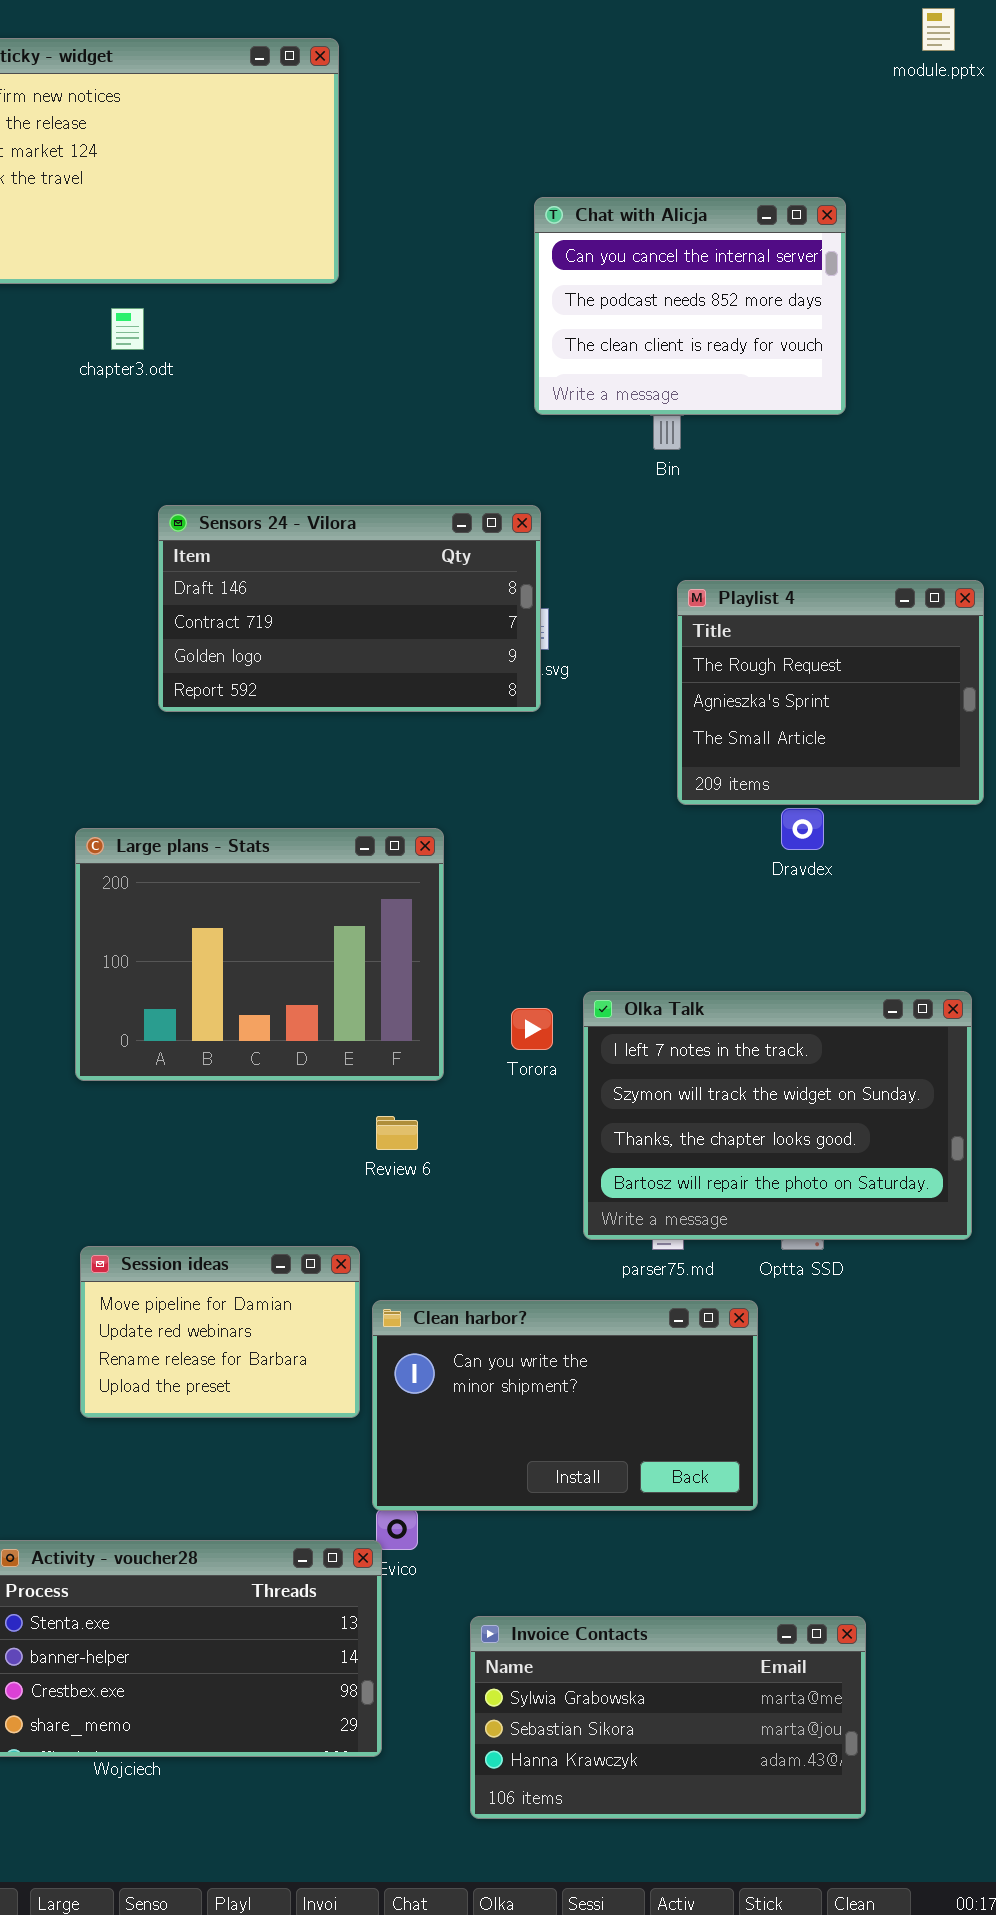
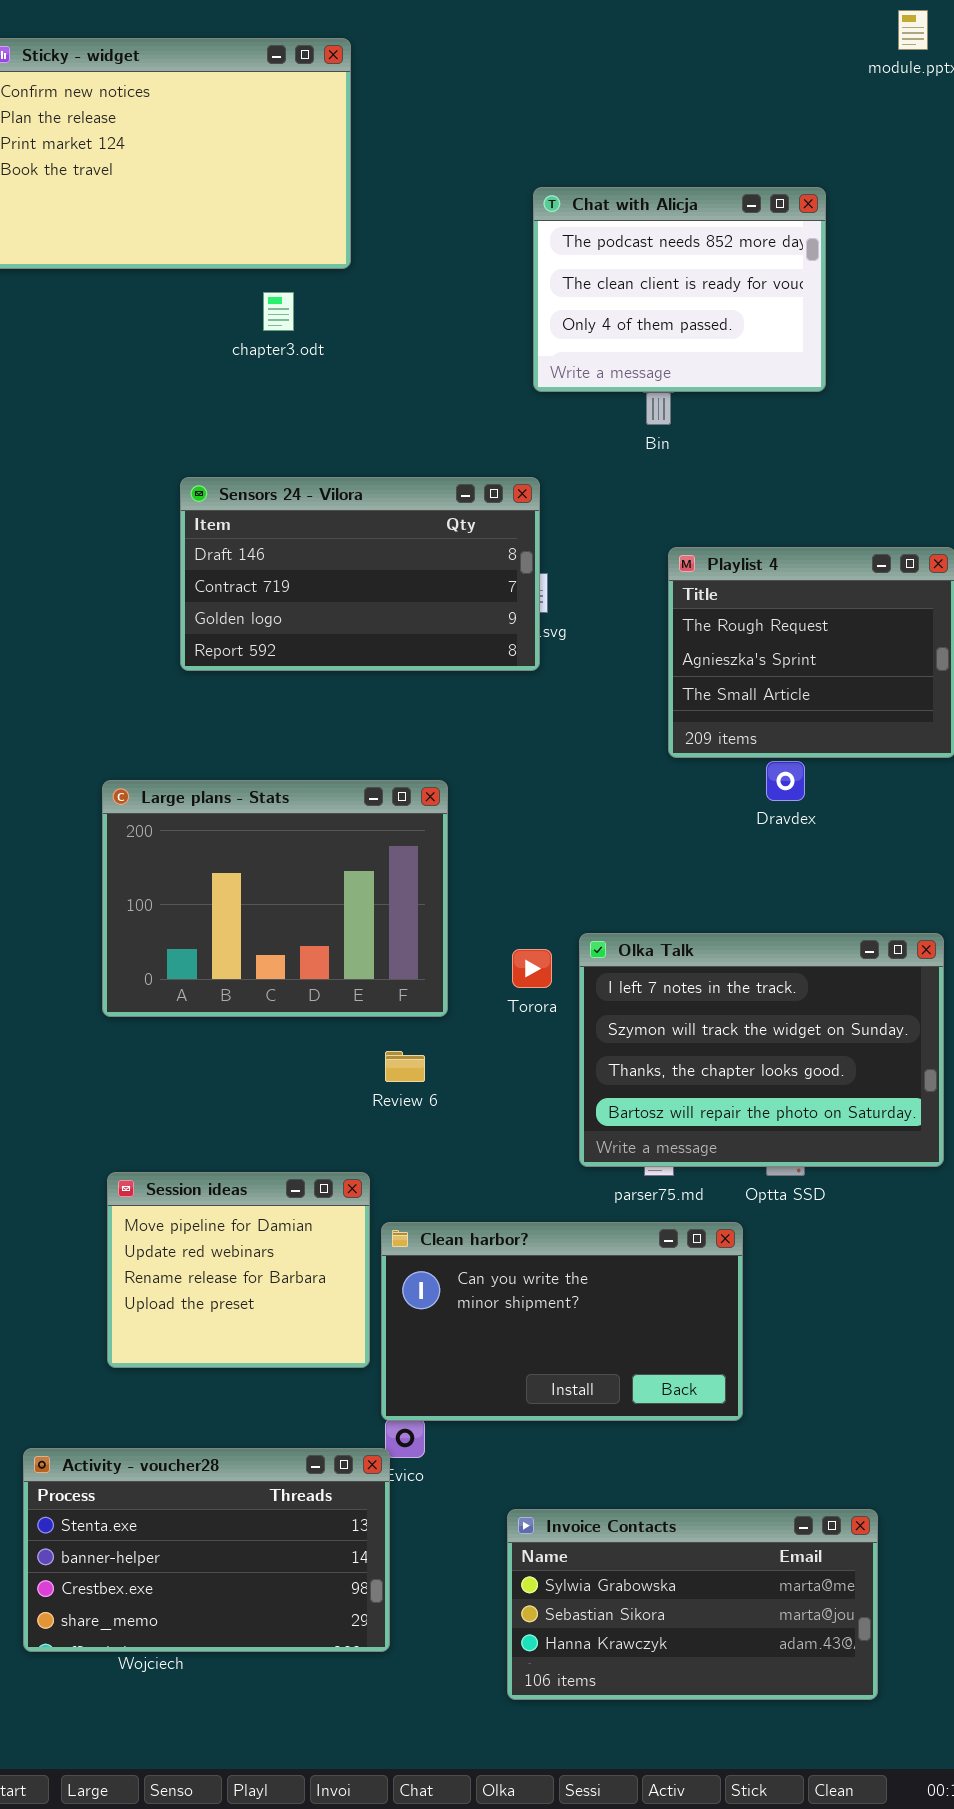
Chat with Alicja: [534,197,846,415] -> [533,187,826,392], scrolled down 1 row
chapter3.odt: [111,308,144,350] -> [263,292,294,331], moved
Session ideas: [80,1246,360,1418] -> [107,1172,370,1368], resized
Invoice Contacts: [470,1616,866,1819] -> [507,1509,878,1700], moved

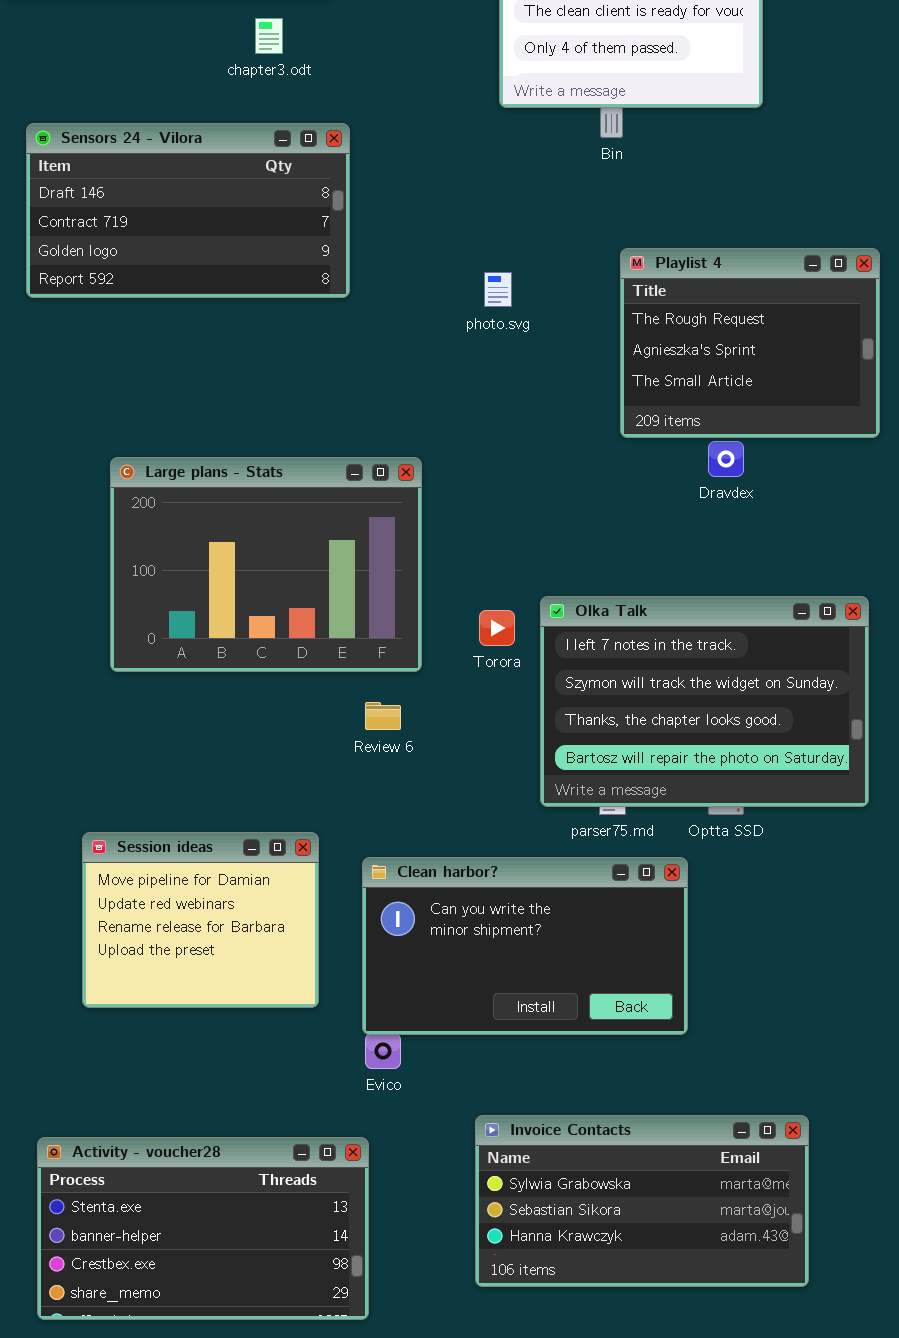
Sensors 24 - Vilora: [180,477,540,671] -> [26,123,350,298], moved
Session ideas: [107,1172,370,1368] -> [82,832,319,1008], moved
Activity - voucher28: [23,1448,390,1652] -> [37,1137,369,1320], moved

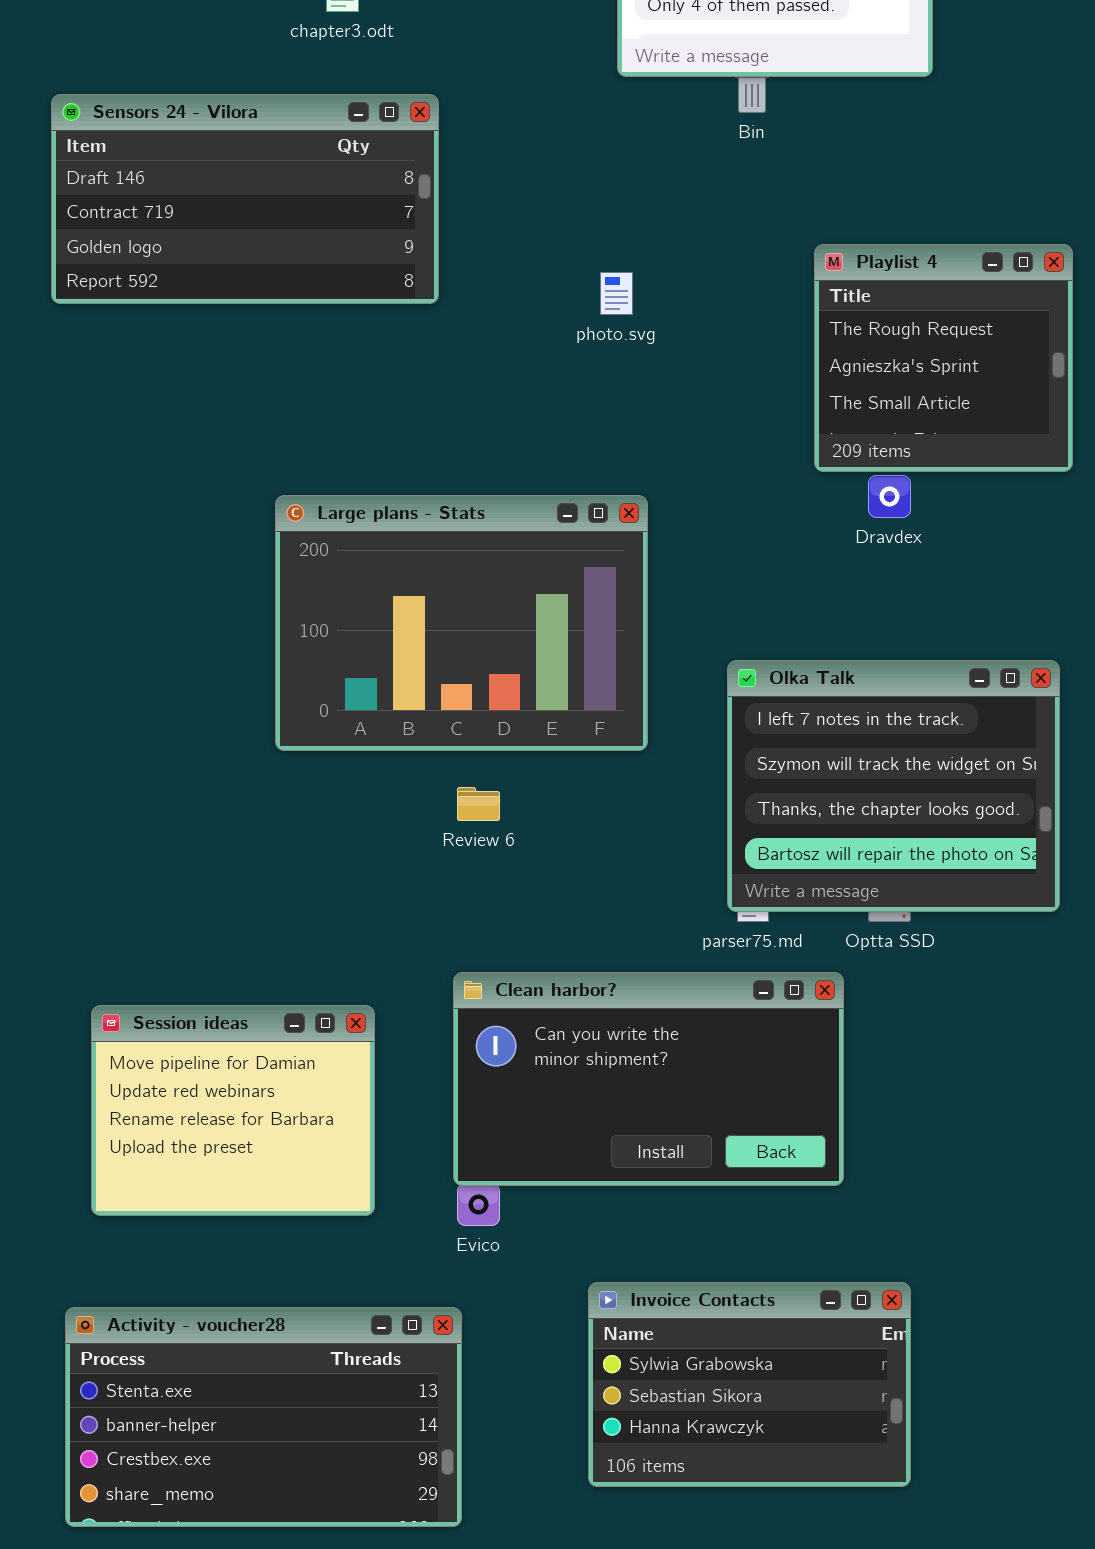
Playlist 4: [620,248,880,438] -> [814,244,1073,472], resized
Large plans - Stats: [110,457,422,672] -> [275,495,648,751], moved
Olka Talk: [540,596,869,807] -> [727,660,1060,912], resized
Session ideas: [82,832,319,1008] -> [91,1005,375,1216], moved
Invoice Contacts: [475,1115,809,1287] -> [588,1282,911,1487], resized

